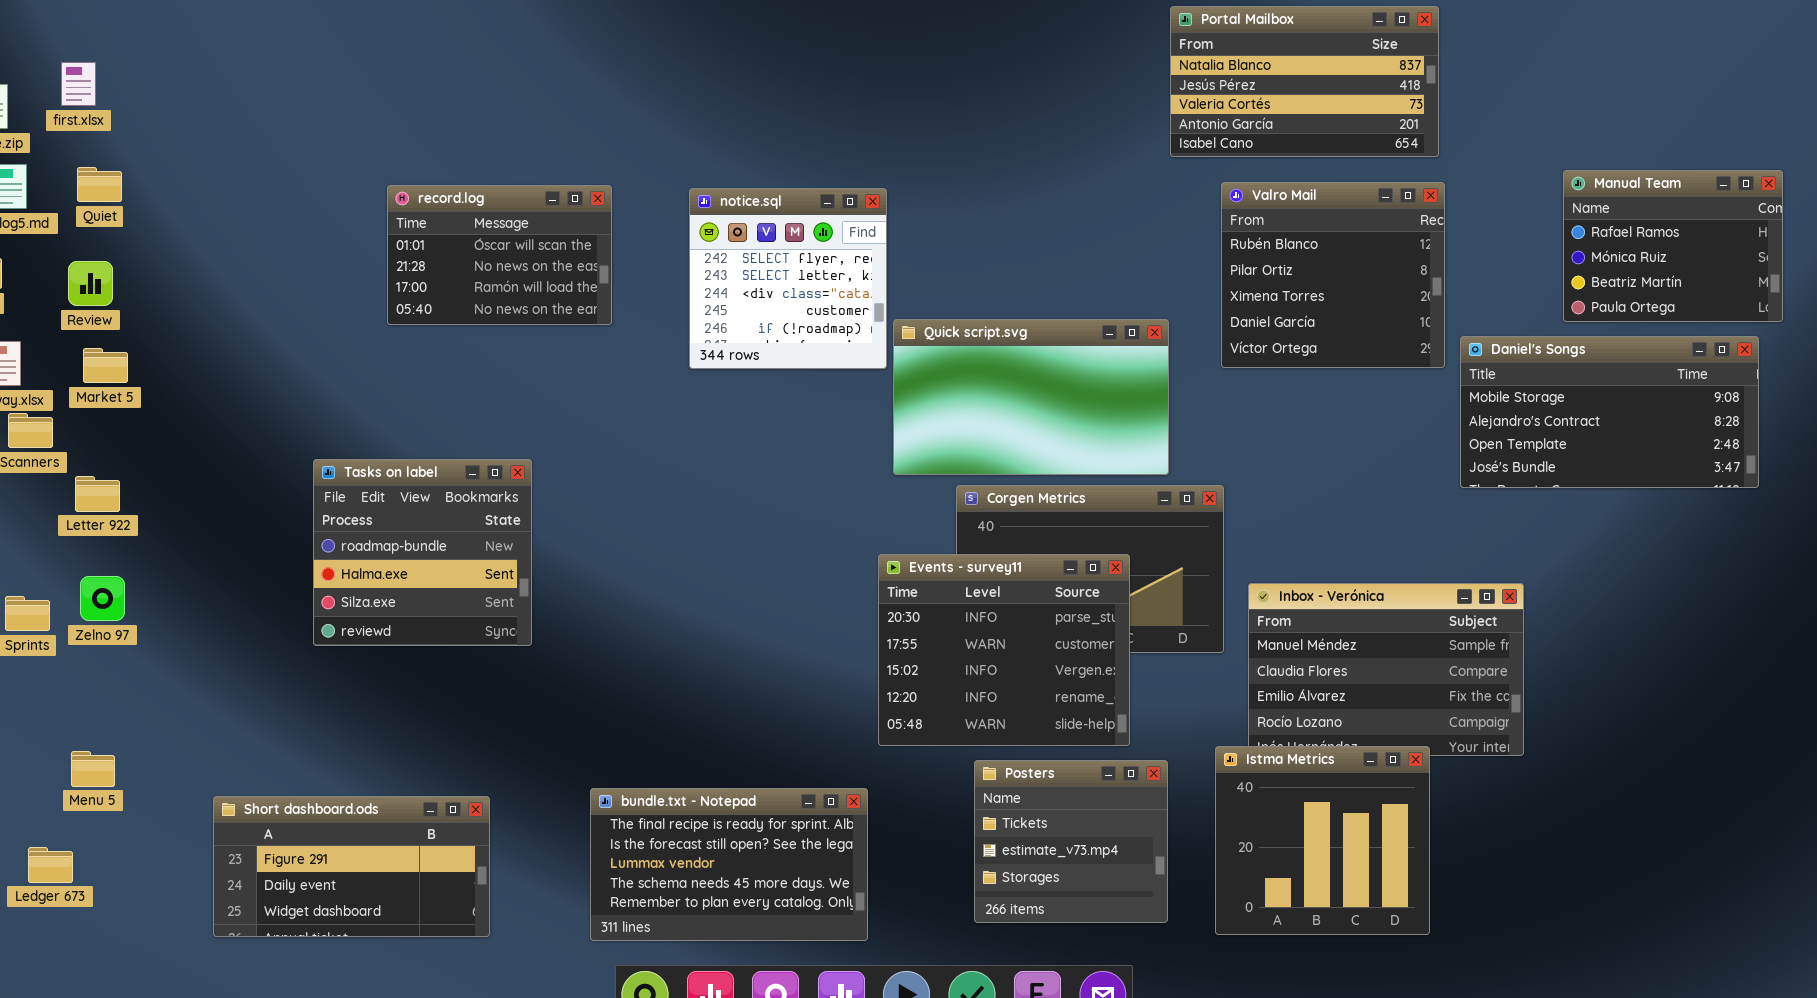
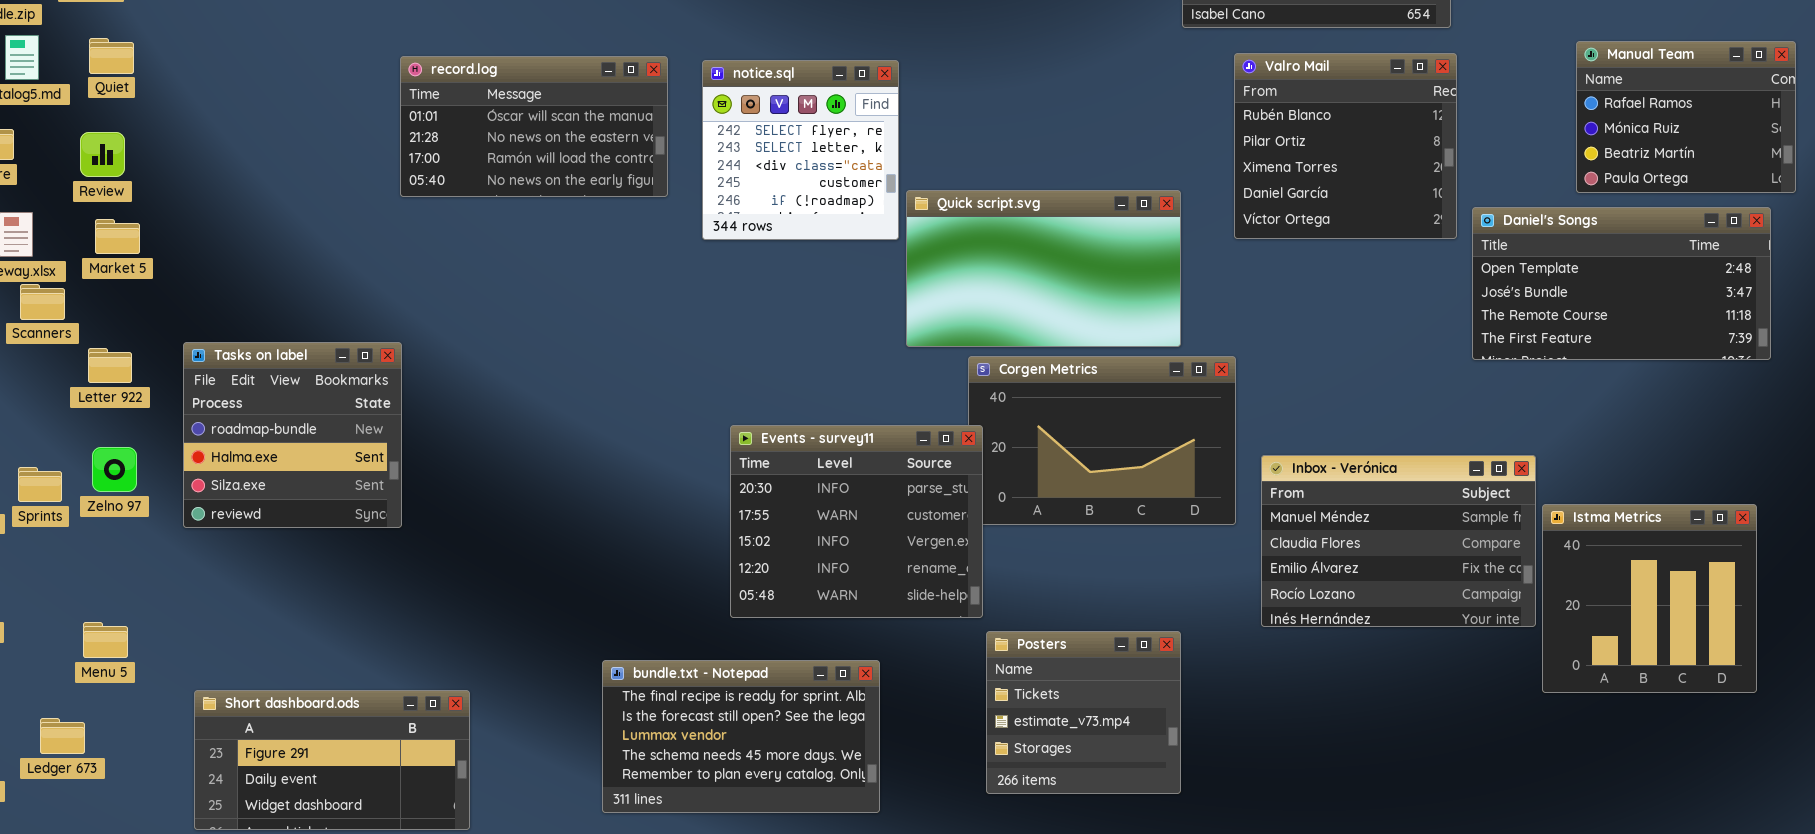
record.log: [387,185,612,325] -> [400,56,668,197], resized
Daniel's Songs: [1460,336,1759,488] -> [1472,207,1771,360], scrolled down 2 rows
Tasks on label: [313,459,532,646] -> [183,342,402,528], moved
Events - survey11: [878,554,1130,746] -> [730,425,983,618], moved
Istma Metrics: [1215,746,1430,935] -> [1542,504,1757,693], moved
Short dashboard.ods: [213,796,490,937] -> [194,690,470,830], moved

